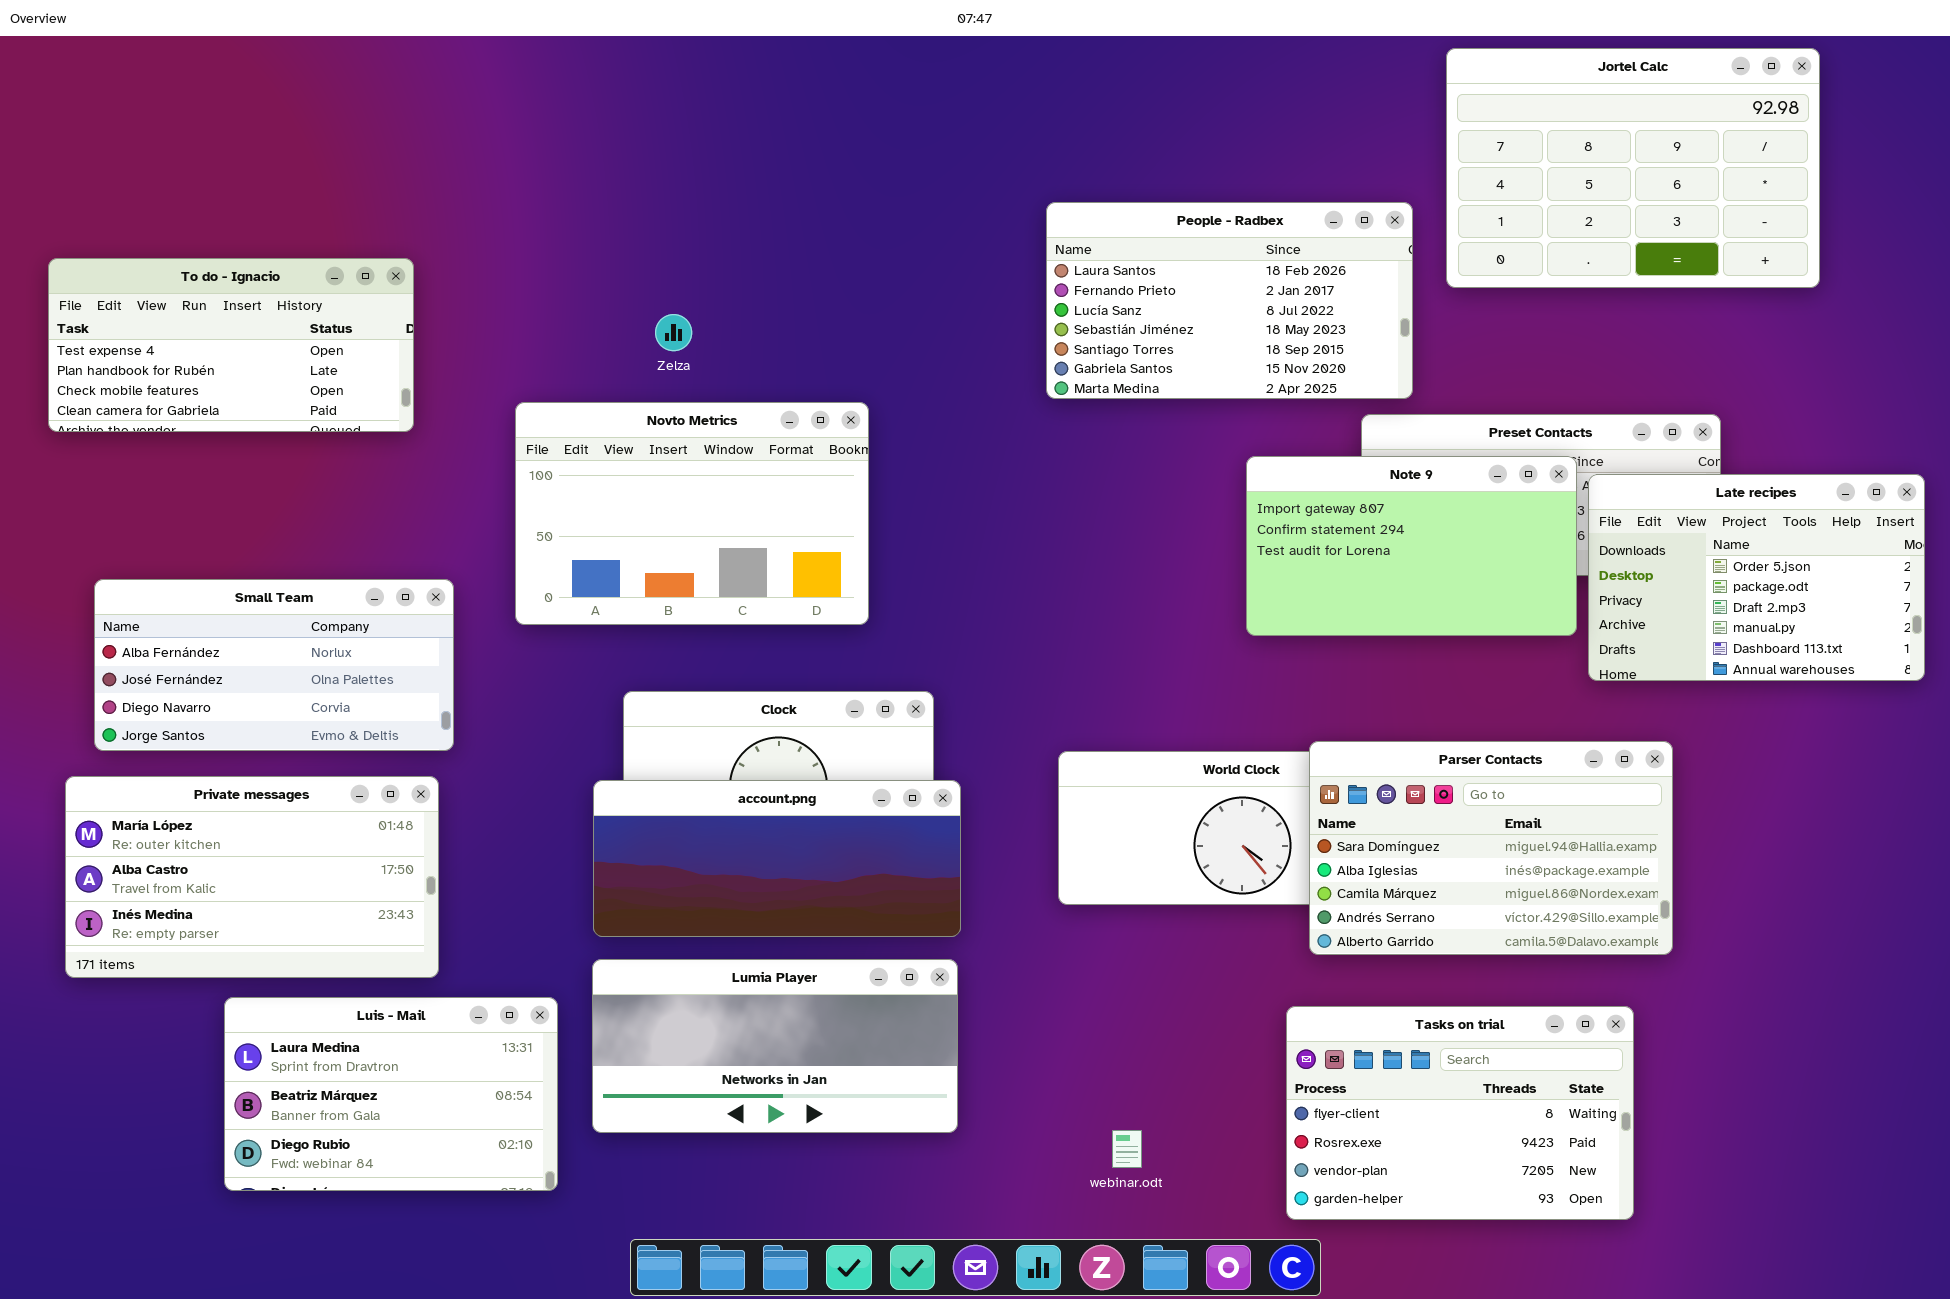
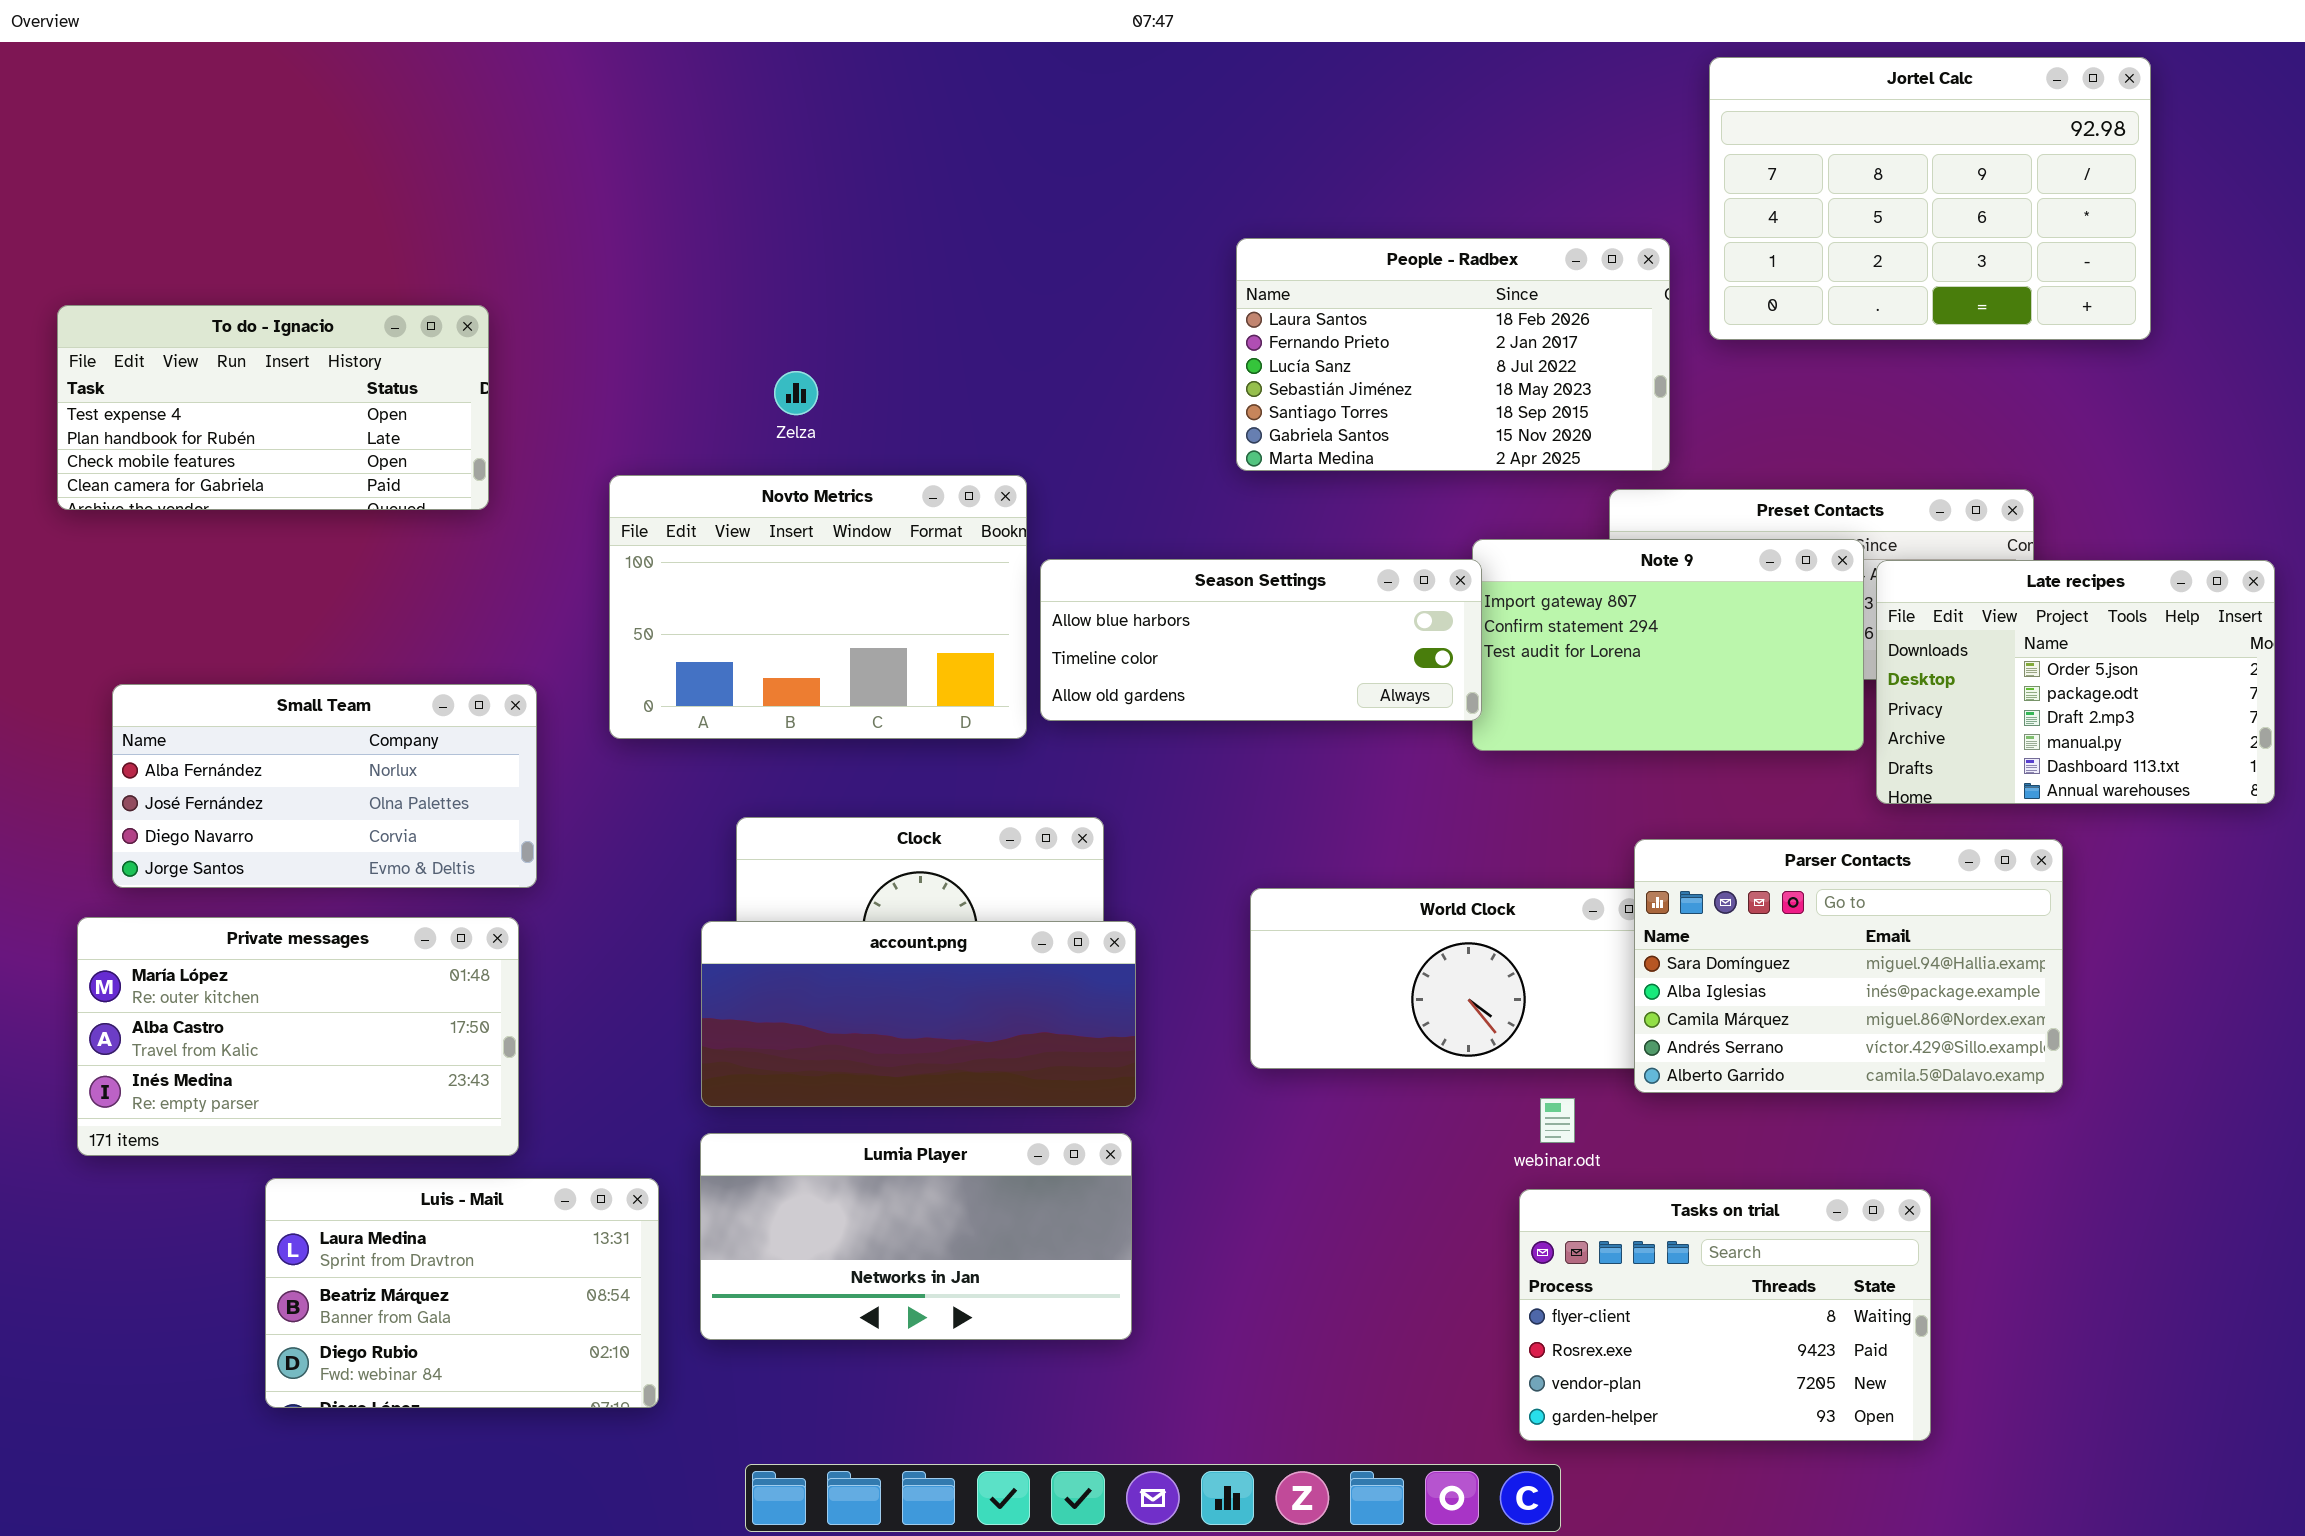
Season Settings: none -> [1040,559,1482,721], opened
Parser Contacts: [1309,741,1673,955] -> [1634,839,2063,1093], moved
webinar.odt: [1112,1130,1142,1168] -> [1540,1098,1575,1143], moved

